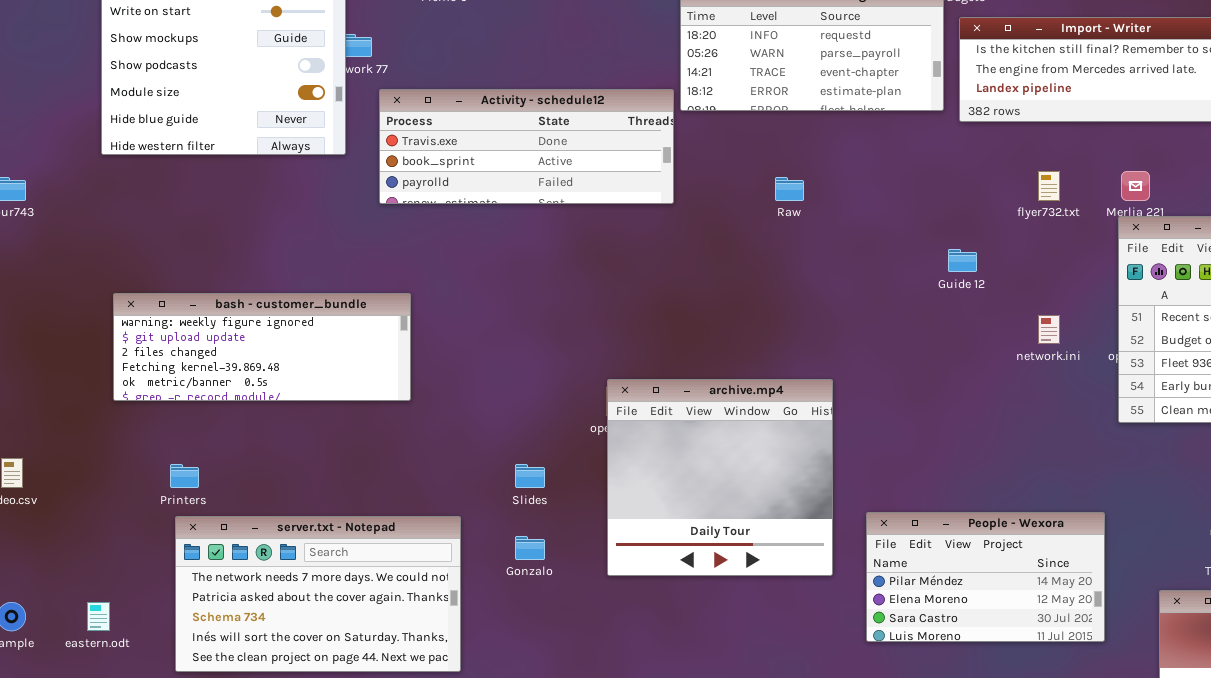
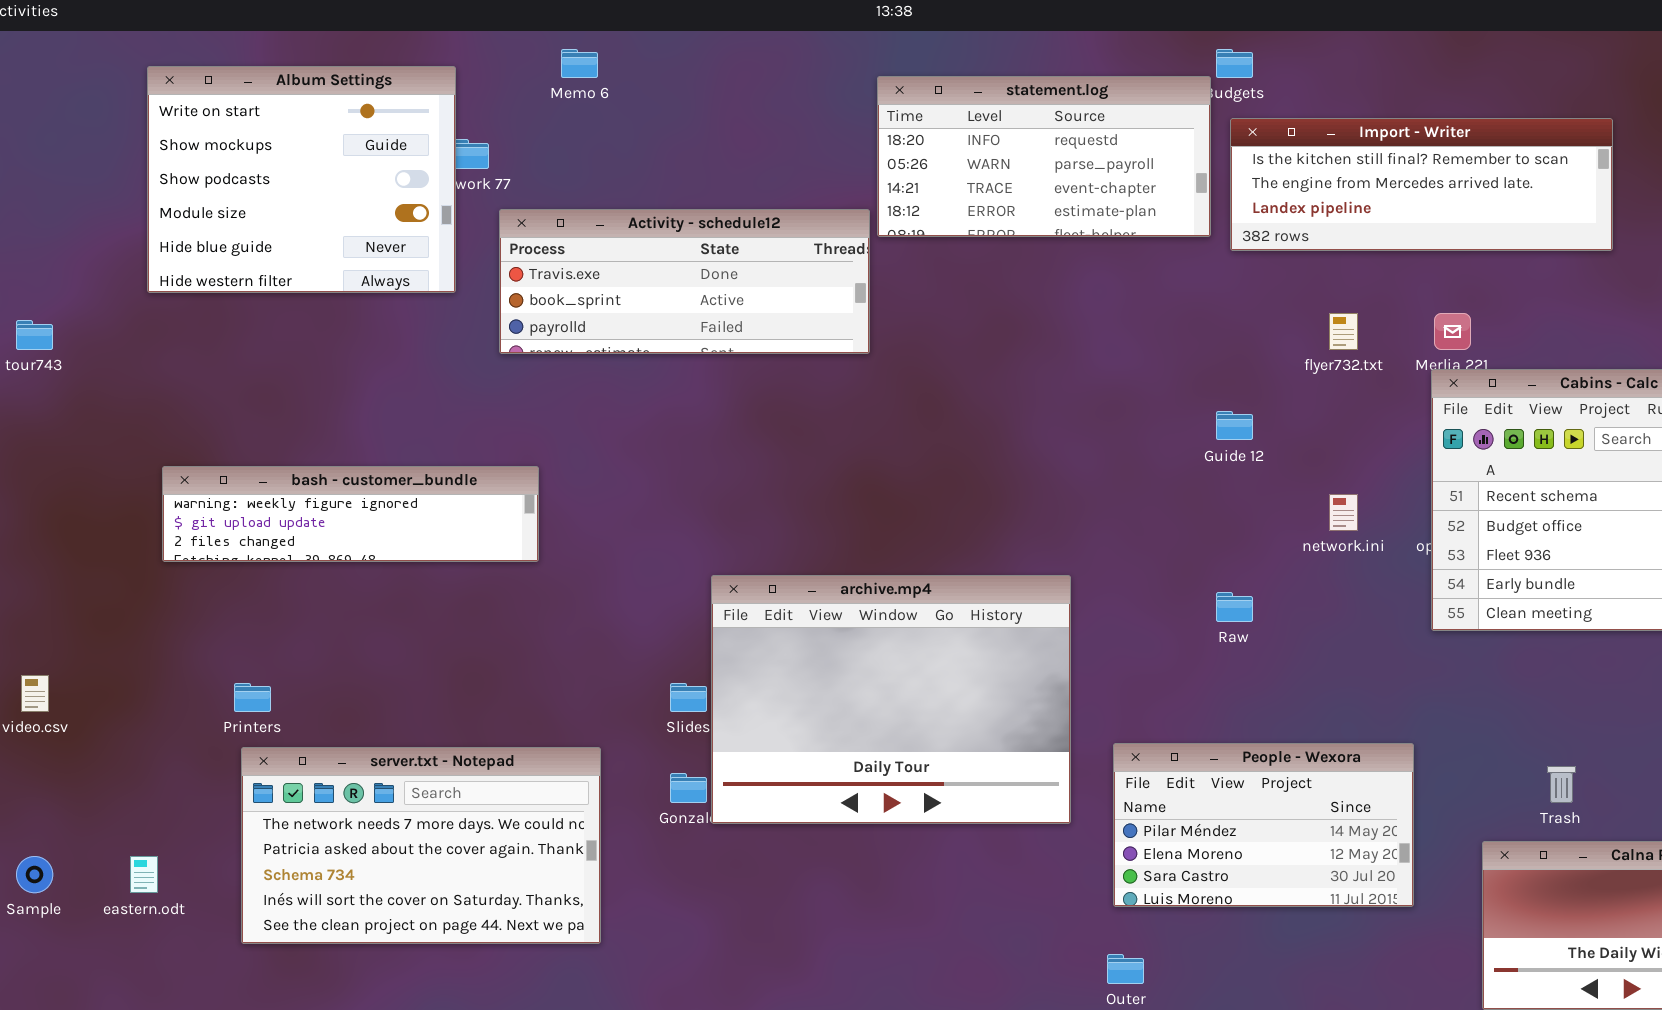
Raw: [775,177,804,201] -> [1216,592,1253,622], moved
bash - customer_bundle: [113,293,411,401] -> [162,466,539,562], resized
archive.mp4: [607,379,833,576] -> [711,575,1071,824], resized

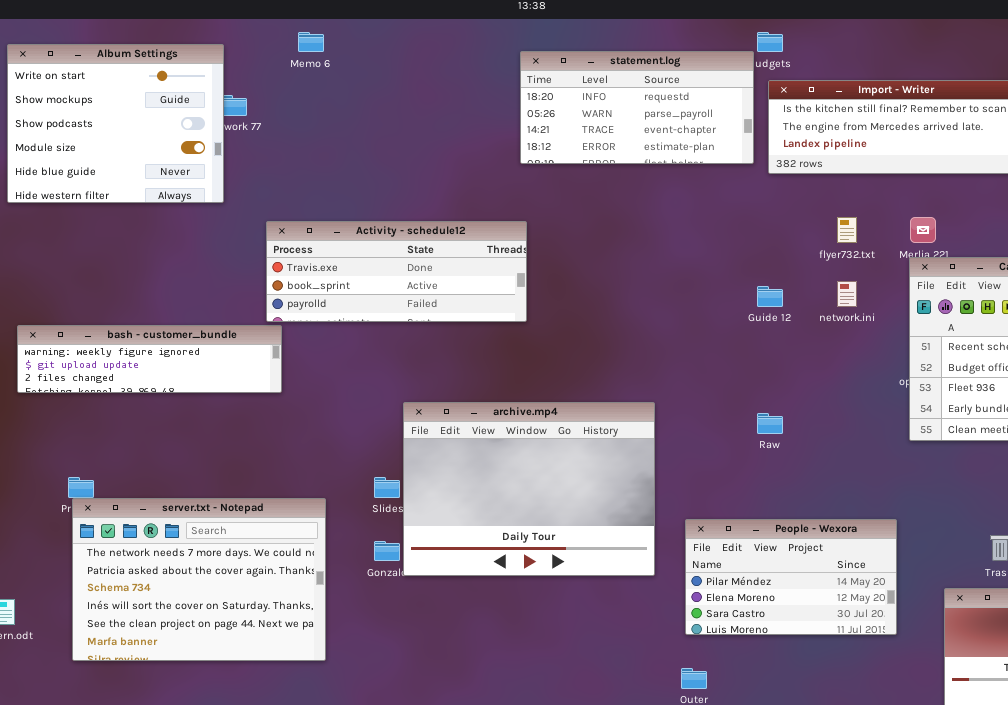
Activity - schedule12: [499,209,870,354] -> [266,221,527,322], moved
network.ini: [1329,494,1358,531] -> [837,281,857,307], moved
server.txt - Notepad: [241,747,601,944] -> [72,498,326,661], resized

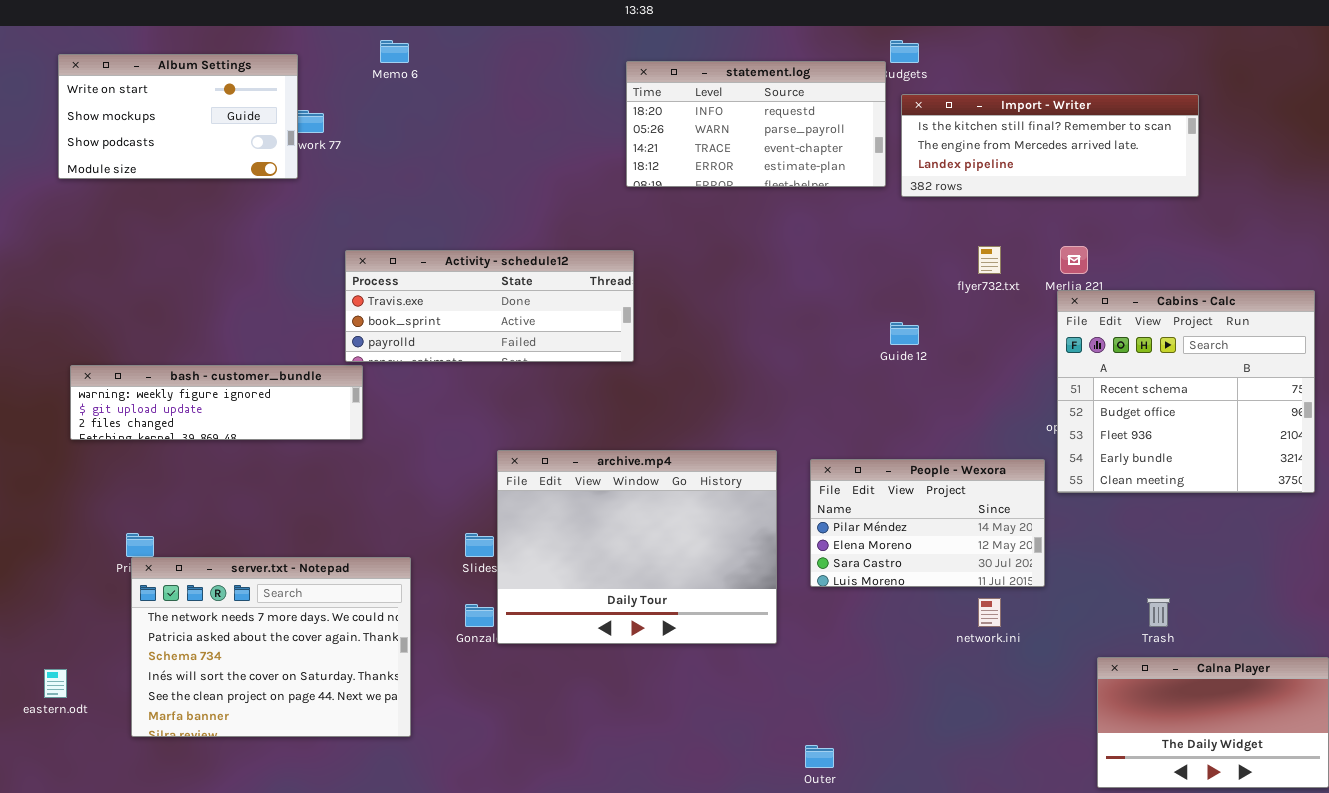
Album Settings: [7,44,224,203] -> [58,54,298,179], resized
network.ini: [837,281,857,307] -> [978,598,1001,627], moved
People - Wexora: [685,519,897,635] -> [810,459,1045,587], moved

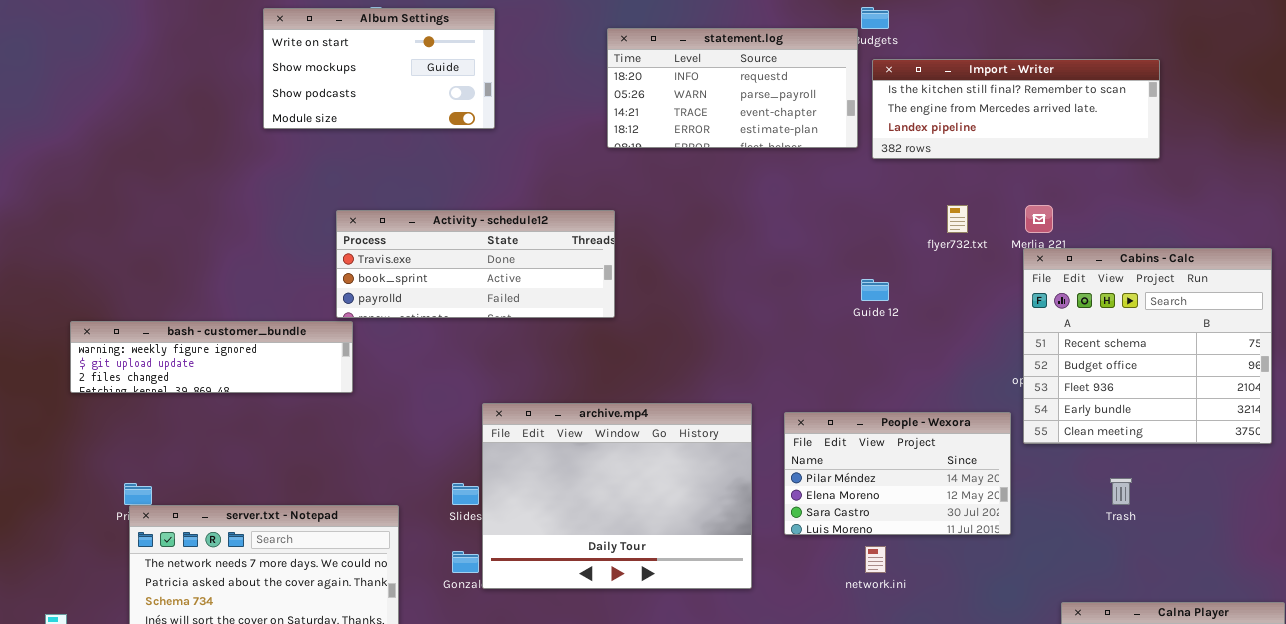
Album Settings: [58,54,298,179] -> [263,8,495,129], moved
network.ini: [978,598,1001,627] -> [865,546,886,573], moved
Trash: [1147,598,1170,627] -> [1110,478,1132,505], moved

